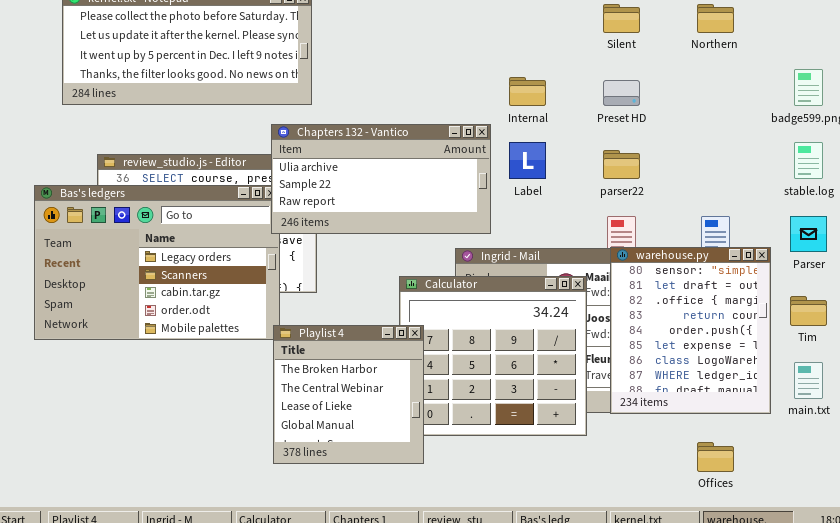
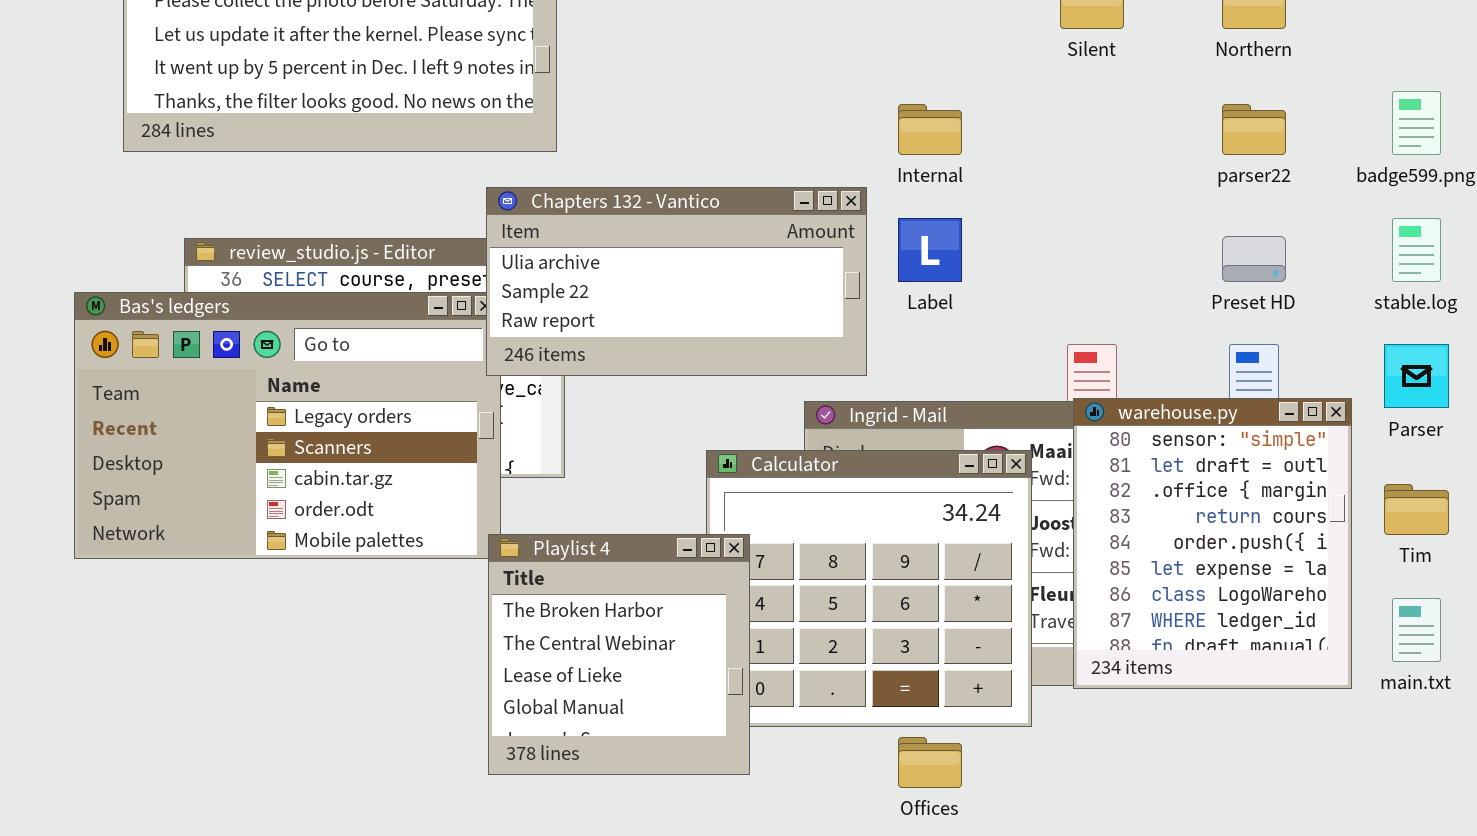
Preset HD: [603,80,640,106] -> [1222,236,1286,282], moved
parser22: [603,150,640,179] -> [1222,104,1286,155], moved
Offices: [697,442,734,472] -> [898,737,962,788], moved

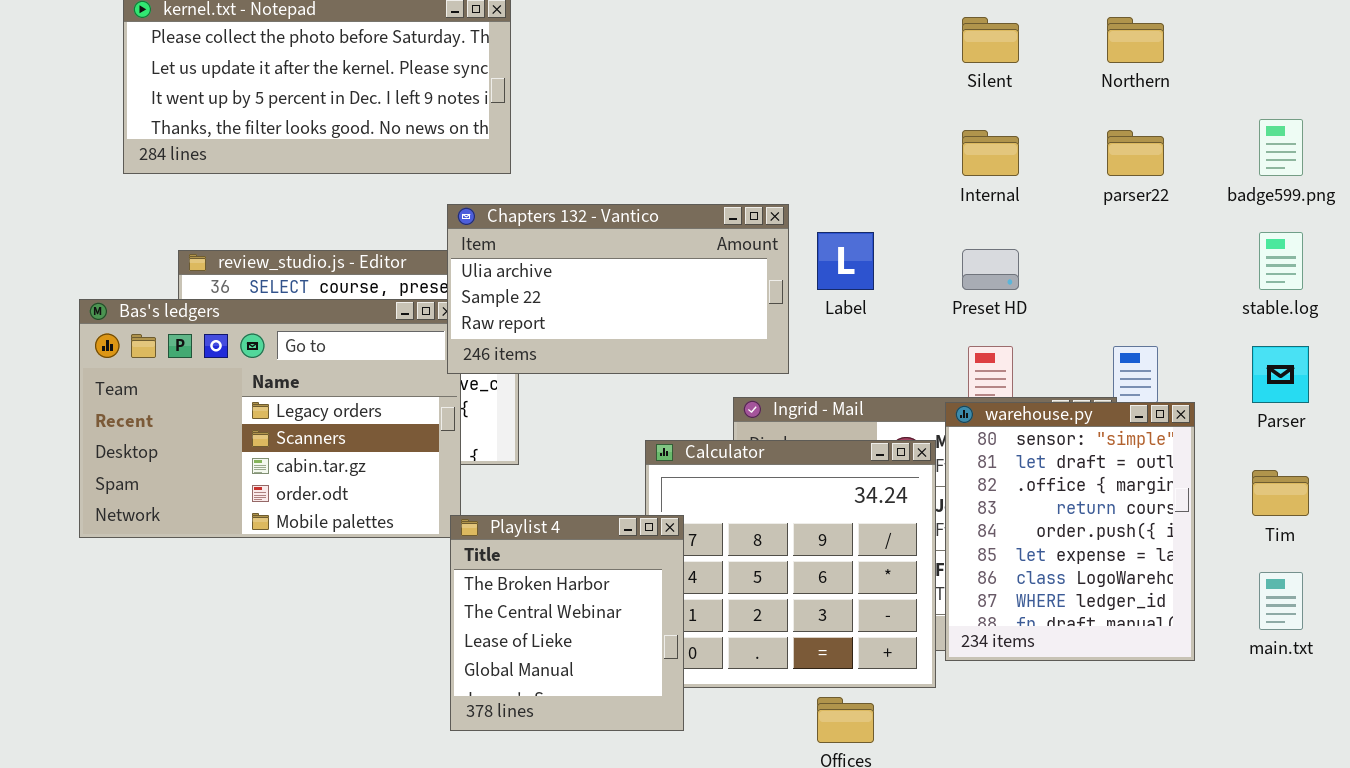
Internal: [898,104,962,155] -> [962,130,1019,176], moved
Preset HD: [1222,236,1286,282] -> [962,249,1019,290], moved
warehouse.py: [1073,398,1352,689] -> [945,402,1195,661], moved

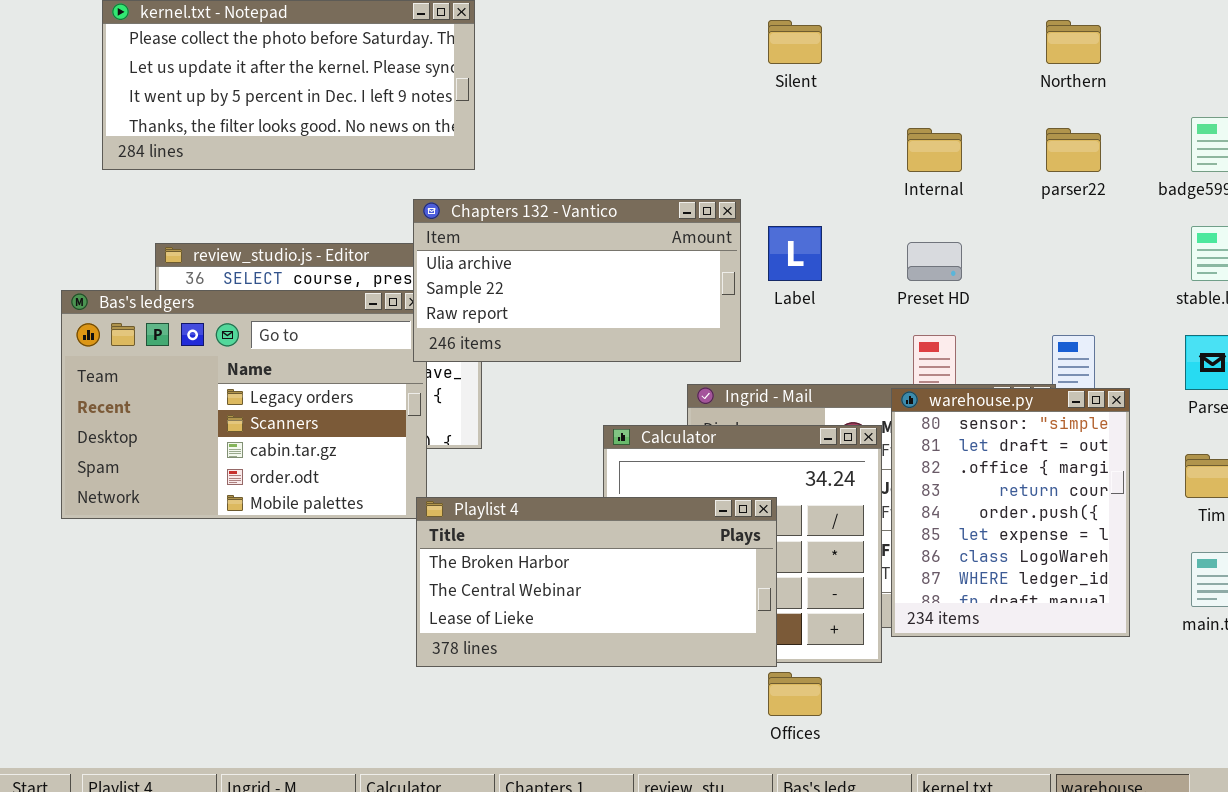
Silent: [962,17,1019,63] -> [768,20,822,64], moved
Playlist 4: [450,515,684,731] -> [416,497,777,667], resized

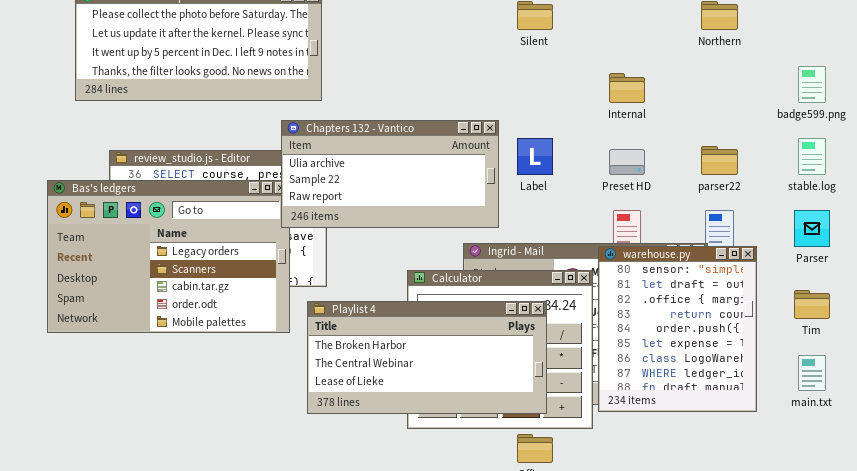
parser22: [1046,128,1101,172] -> [701,146,738,175], moved
Playlist 4: [416,497,777,667] -> [307,301,547,414], moved

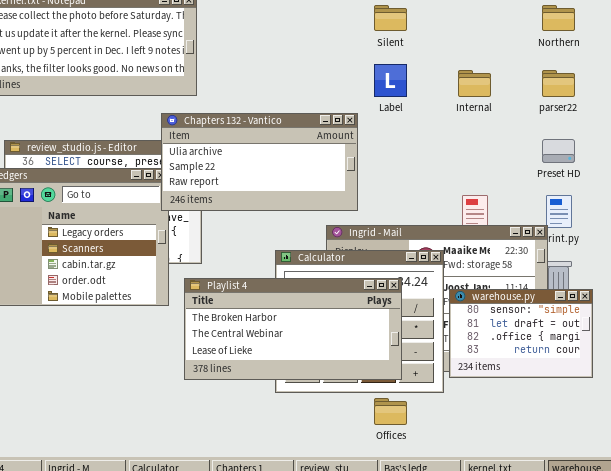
Label: [517,138,553,175] -> [374,64,407,97], moved
parser22: [701,146,738,175] -> [542,70,575,97], moved
Preset HD: [609,149,645,175] -> [542,139,575,163], moved
warehouse.py: [598,246,757,412] -> [449,289,593,378], resized

